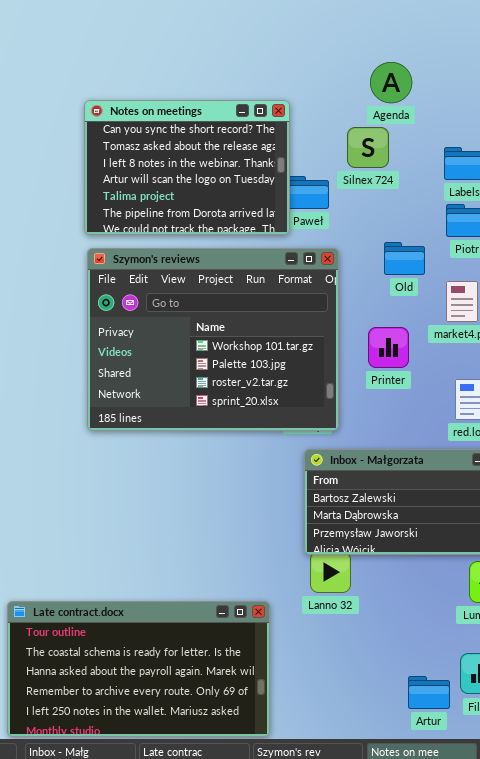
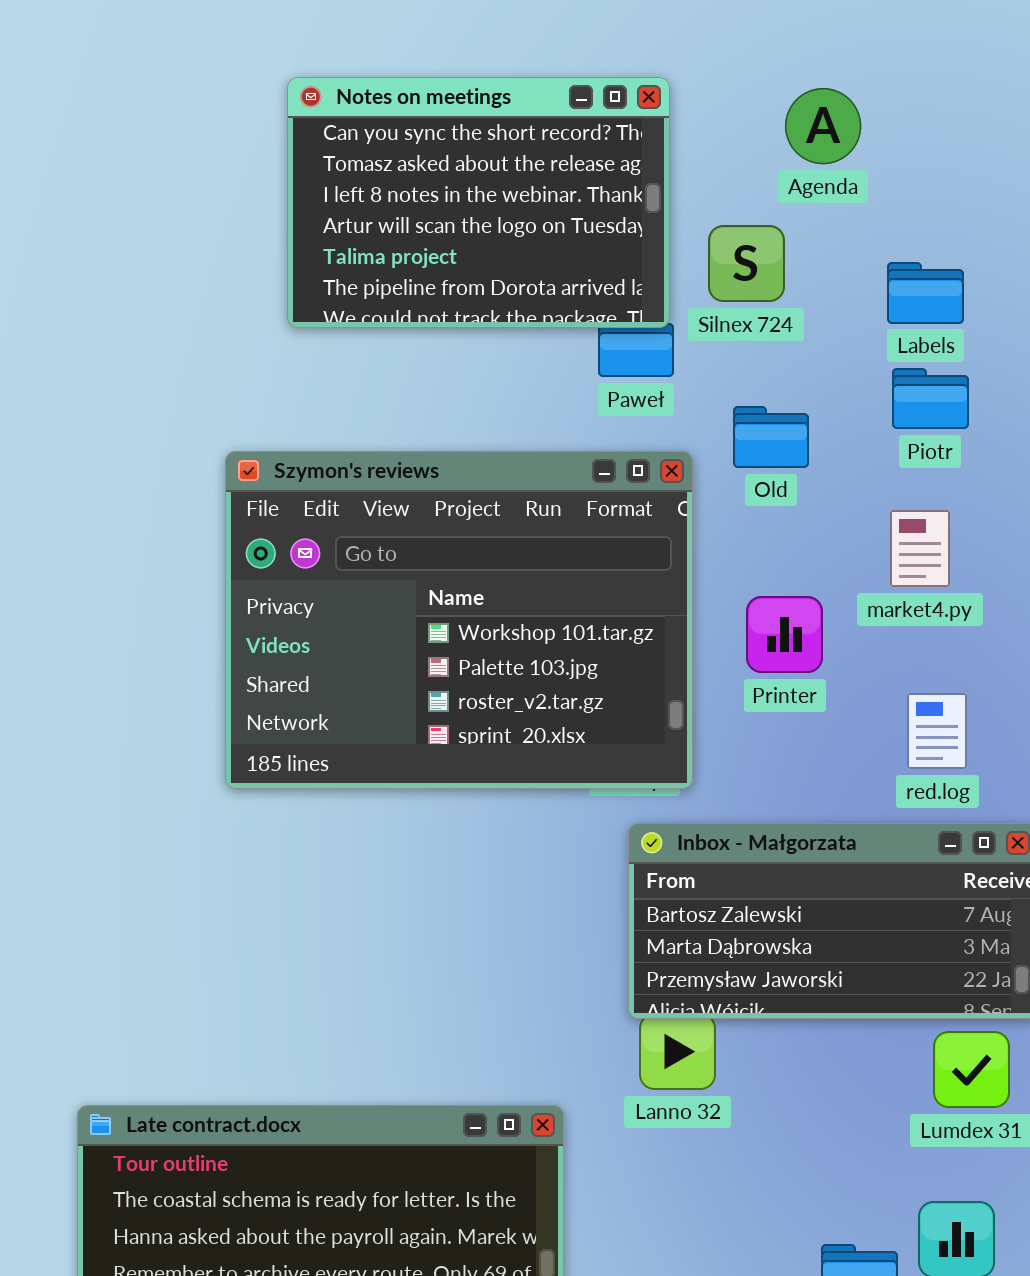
Agenda: [370,62,412,103] -> [785,88,861,164], moved
Notes on meetings: [84,100,290,235] -> [287,77,670,328], moved
Old: [384,242,425,275] -> [733,406,809,468], moved

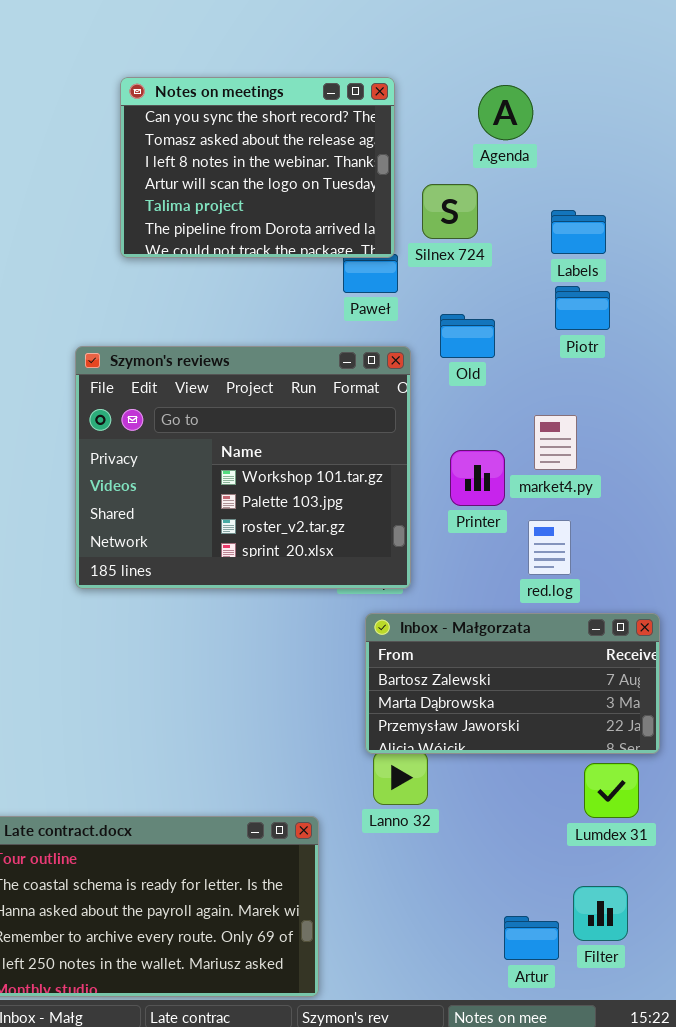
market4.py: [890,510,950,587] -> [534,415,577,470], moved
red.log: [907,693,967,769] -> [528,520,571,575], moved

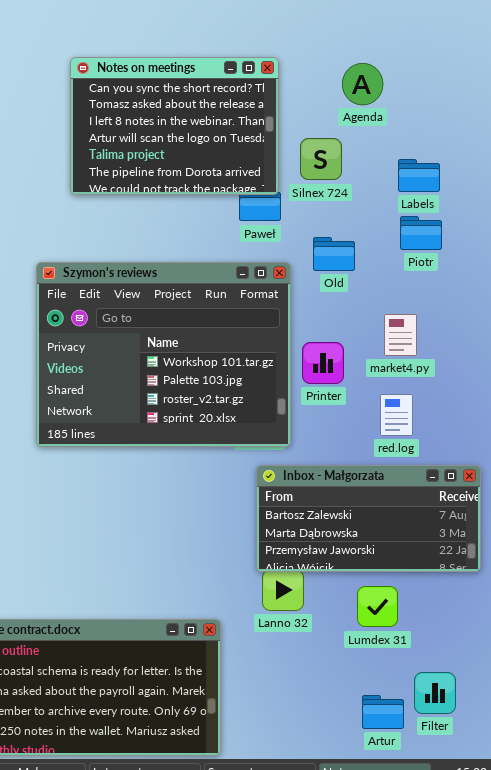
Printer: [450,450,505,506] -> [302,342,344,384], moved
Lumdex 31: [584,763,639,818] -> [357,586,398,627], moved

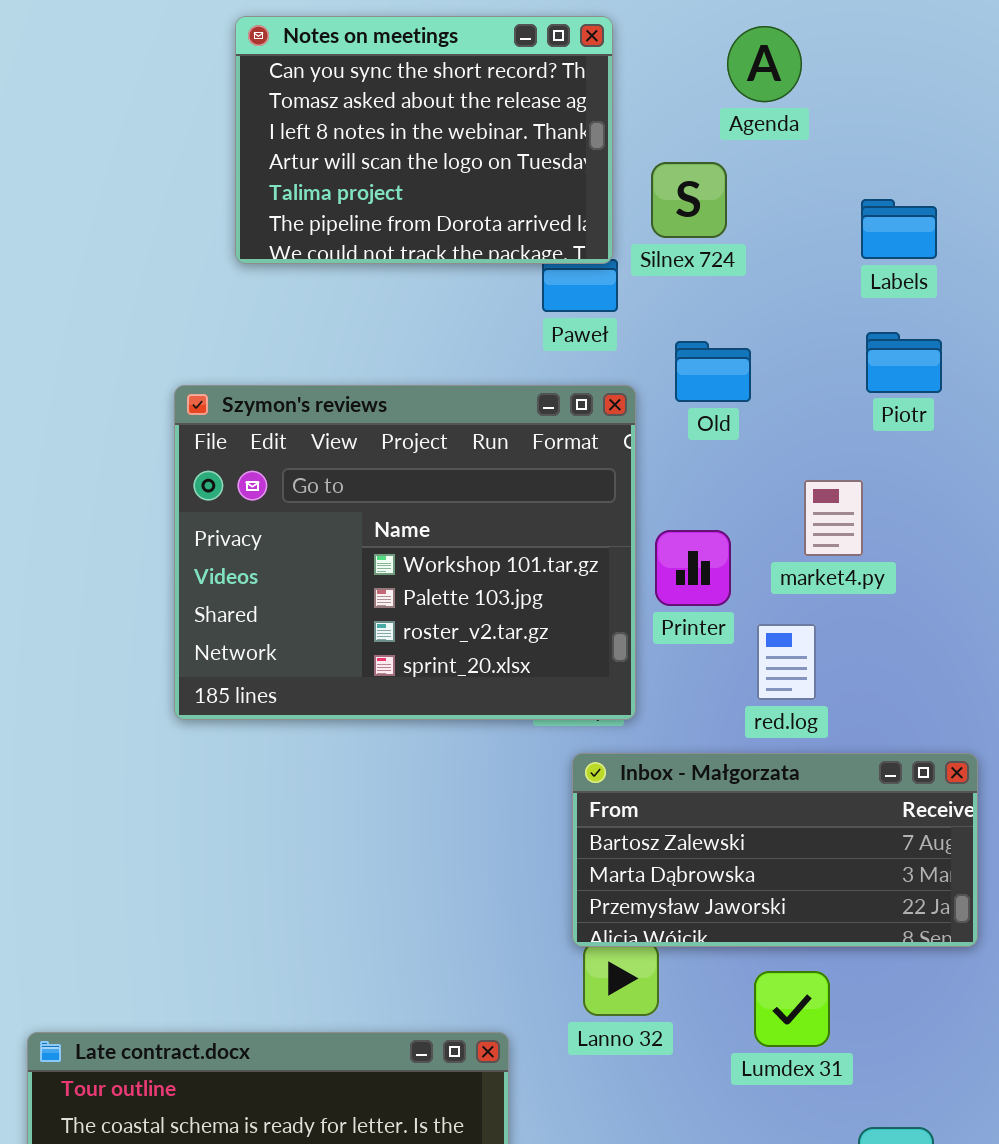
Labels: [398,159,440,192] -> [861,199,937,259], moved
Piotr: [400,216,442,250] -> [866,332,942,393], moved
red.log: [380,394,413,436] -> [757,624,816,700], moved

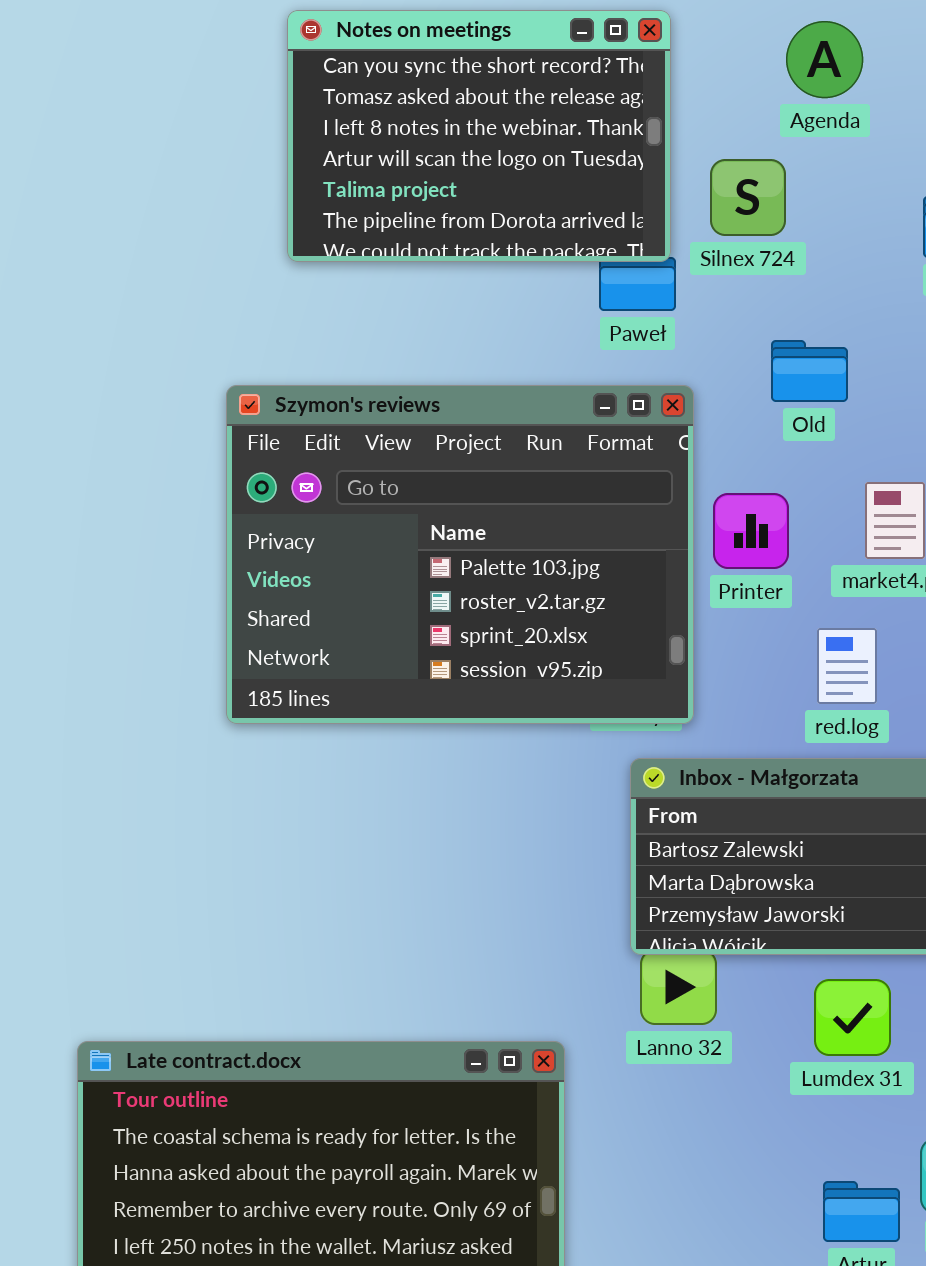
Old: [675,341,751,402] -> [771,340,848,402], moved
Szymon's reviews: [174,385,636,720] -> [226,385,694,724], scrolled down 1 row
Printer: [655,530,731,606] -> [713,493,789,569], moved

